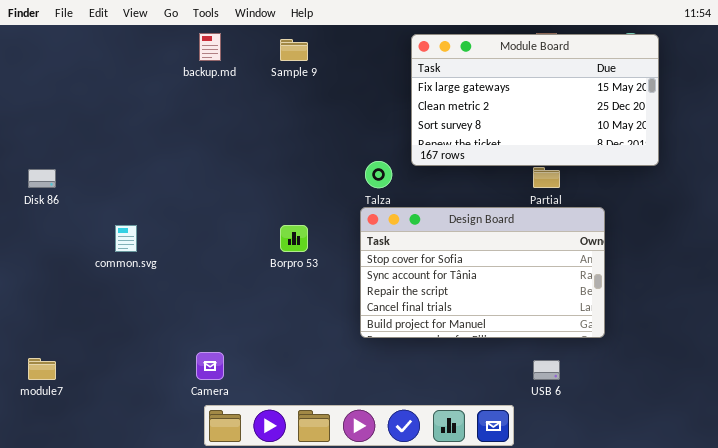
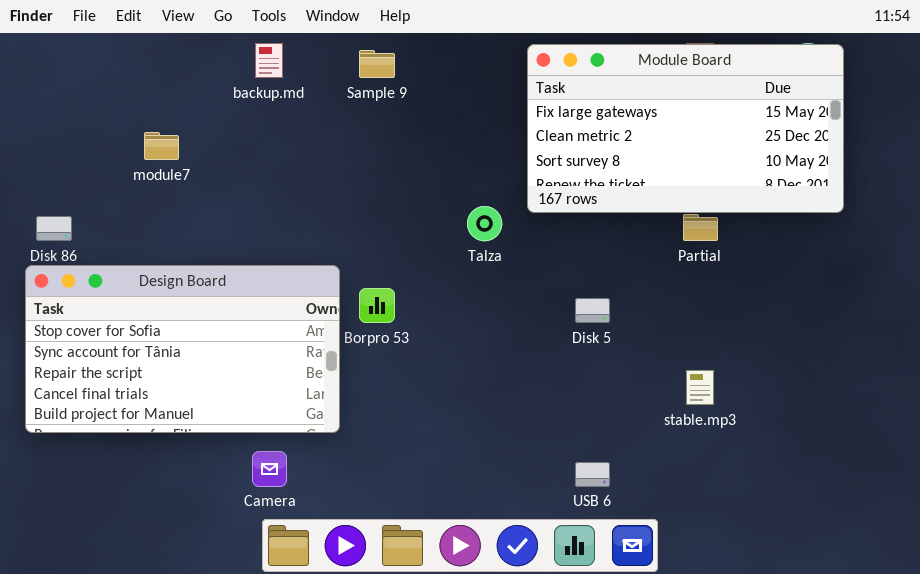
Design Board: [360,207,605,338] -> [25,265,340,433], moved
module7: [28,358,56,380] -> [144,132,179,160], moved
USB 6: [533,360,560,380] -> [575,462,610,487], moved

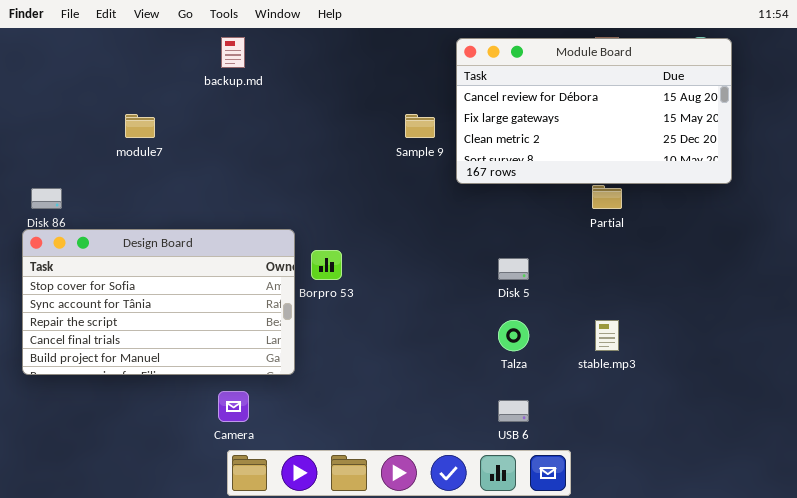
Module Board: [527,44,844,213] -> [456,38,732,184], scrolled up 1 row
Sample 9: [359,50,395,78] -> [405,114,435,138], moved
Talza: [467,206,502,241] -> [498,320,529,351], moved

